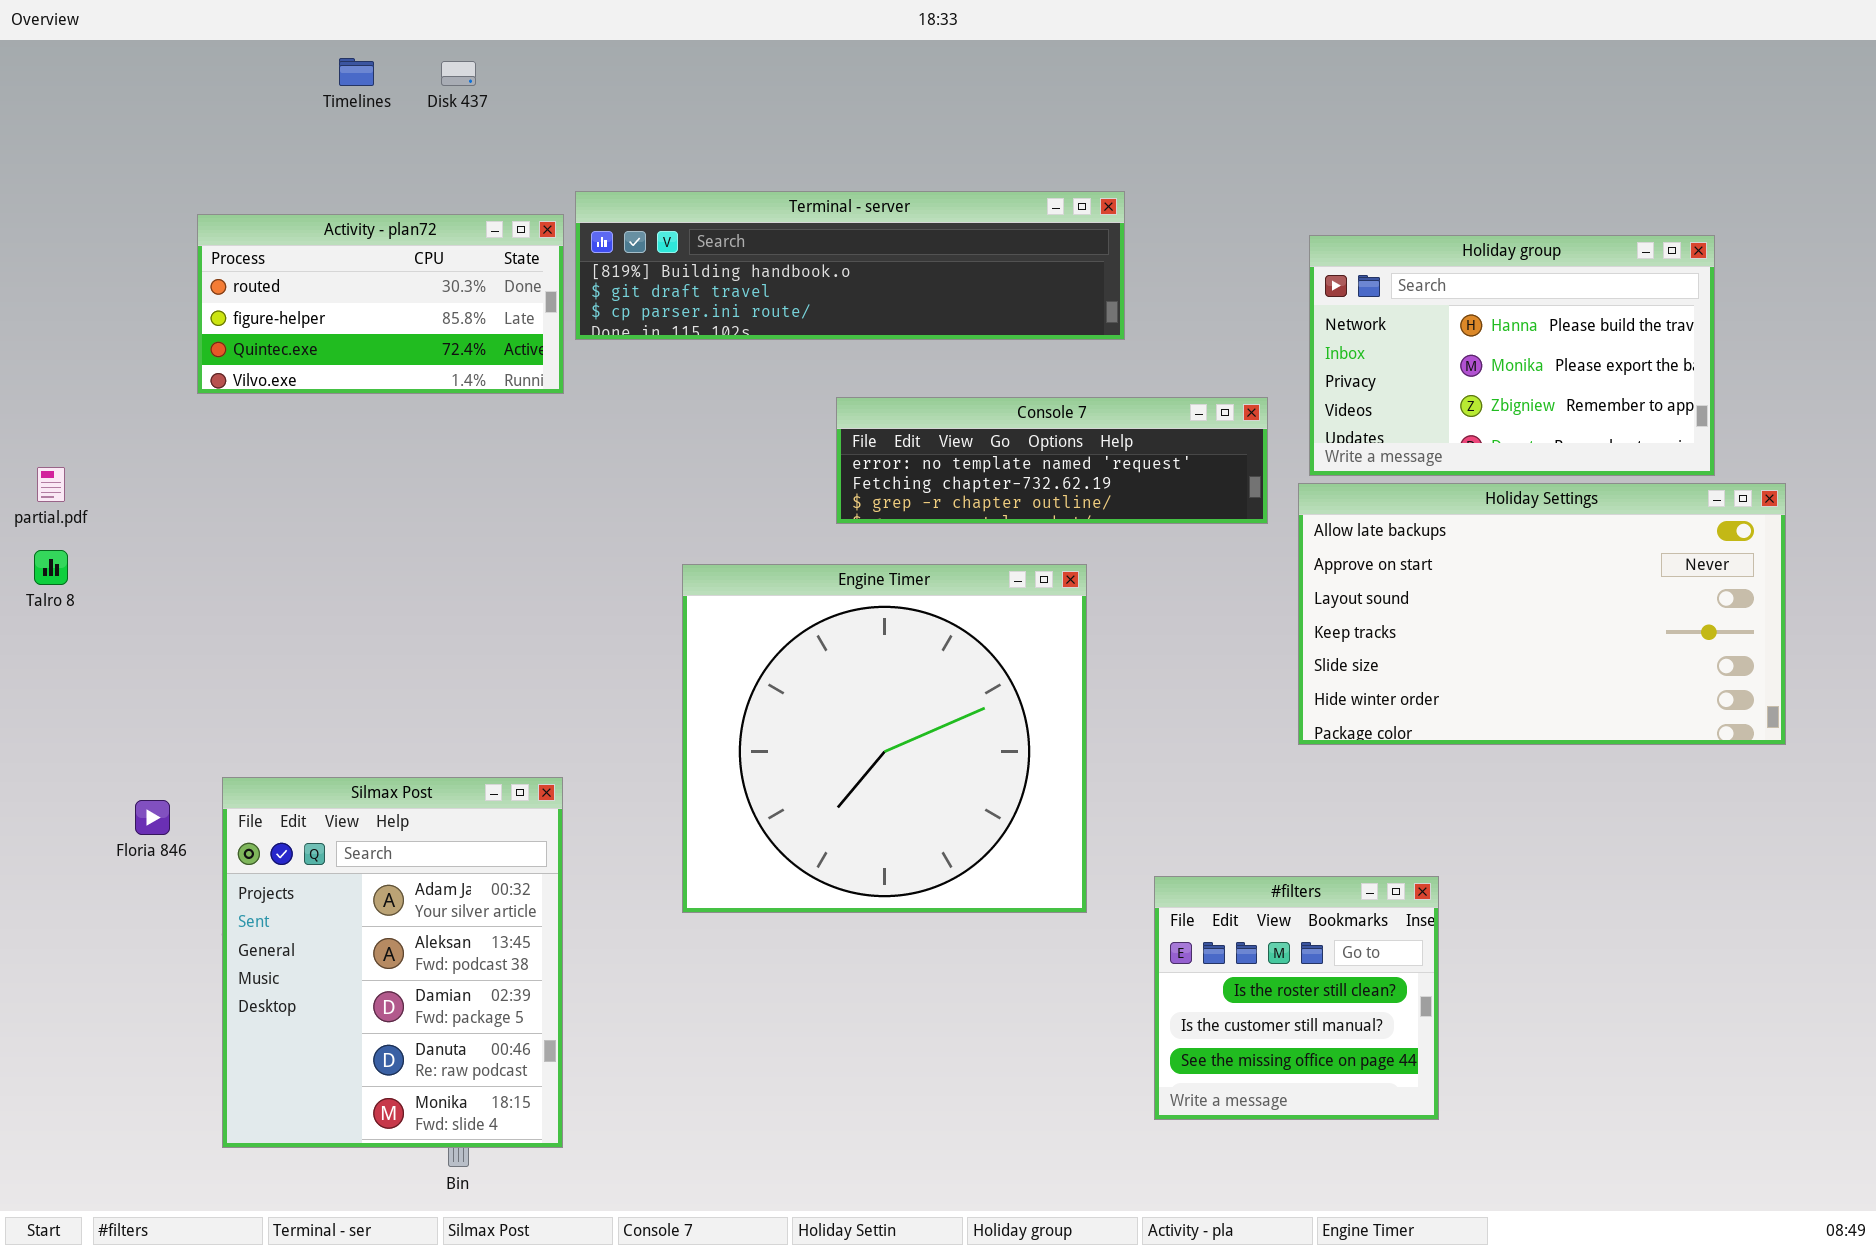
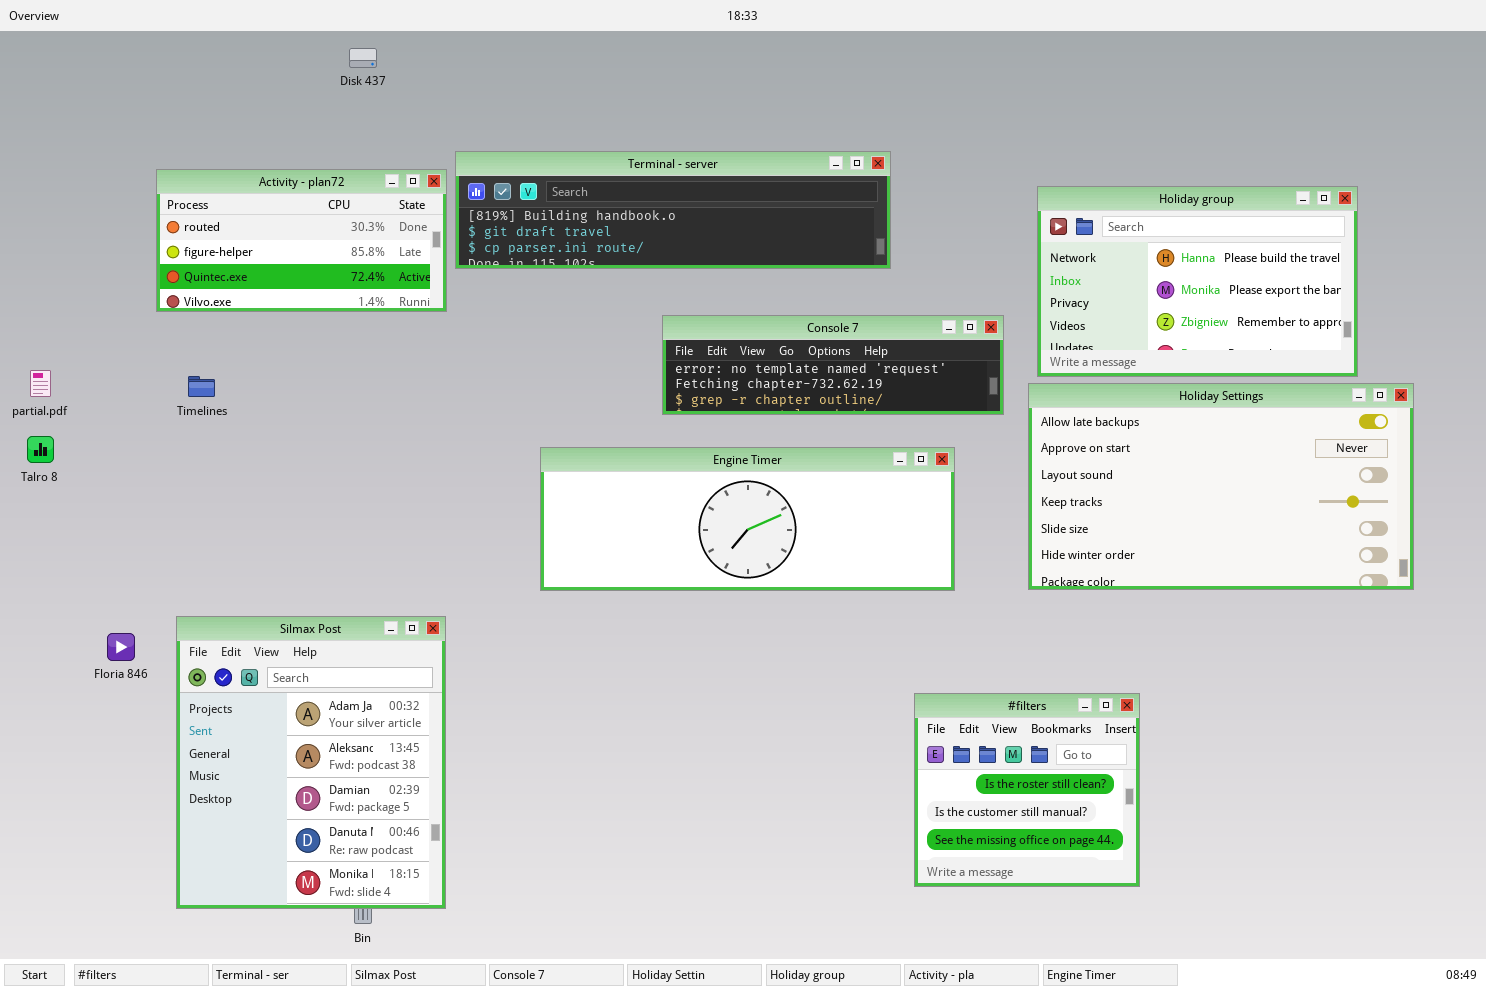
Timelines: [339,58,374,86] -> [188,376,215,397], moved
Engine Timer: [682,564,1087,913] -> [540,447,955,591], resized

